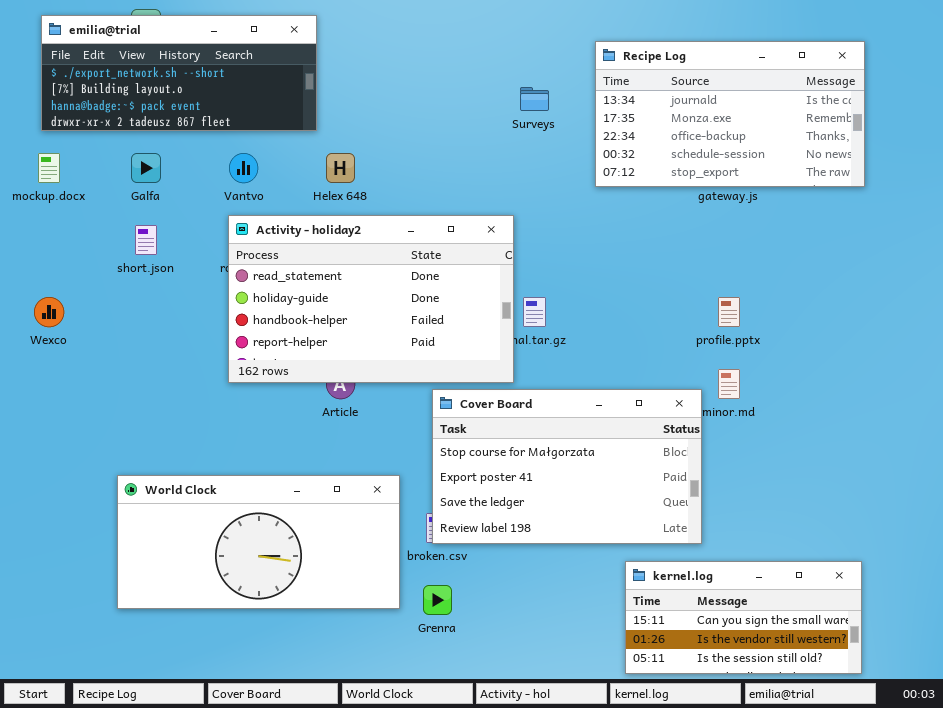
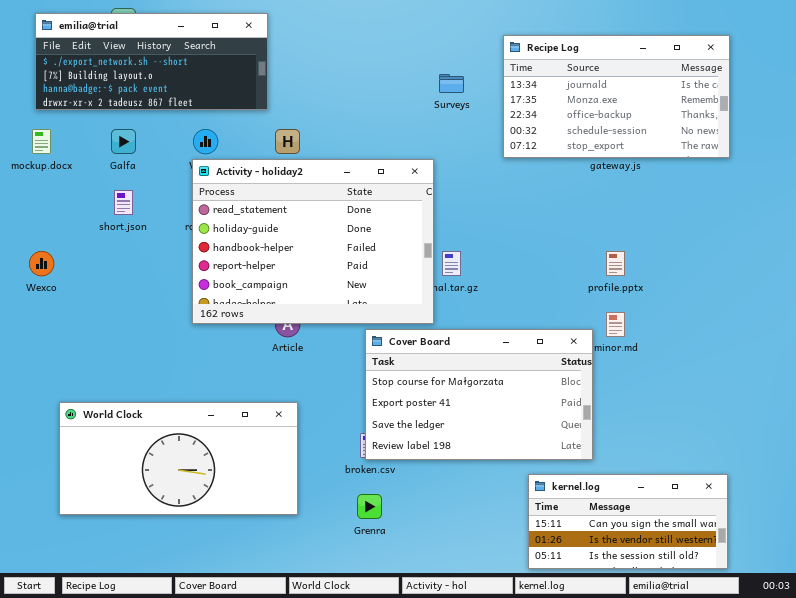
Activity - holiday2: [228,215,514,383] -> [192,159,434,324], resized
World Clock: [117,475,400,609] -> [59,402,298,515], moved

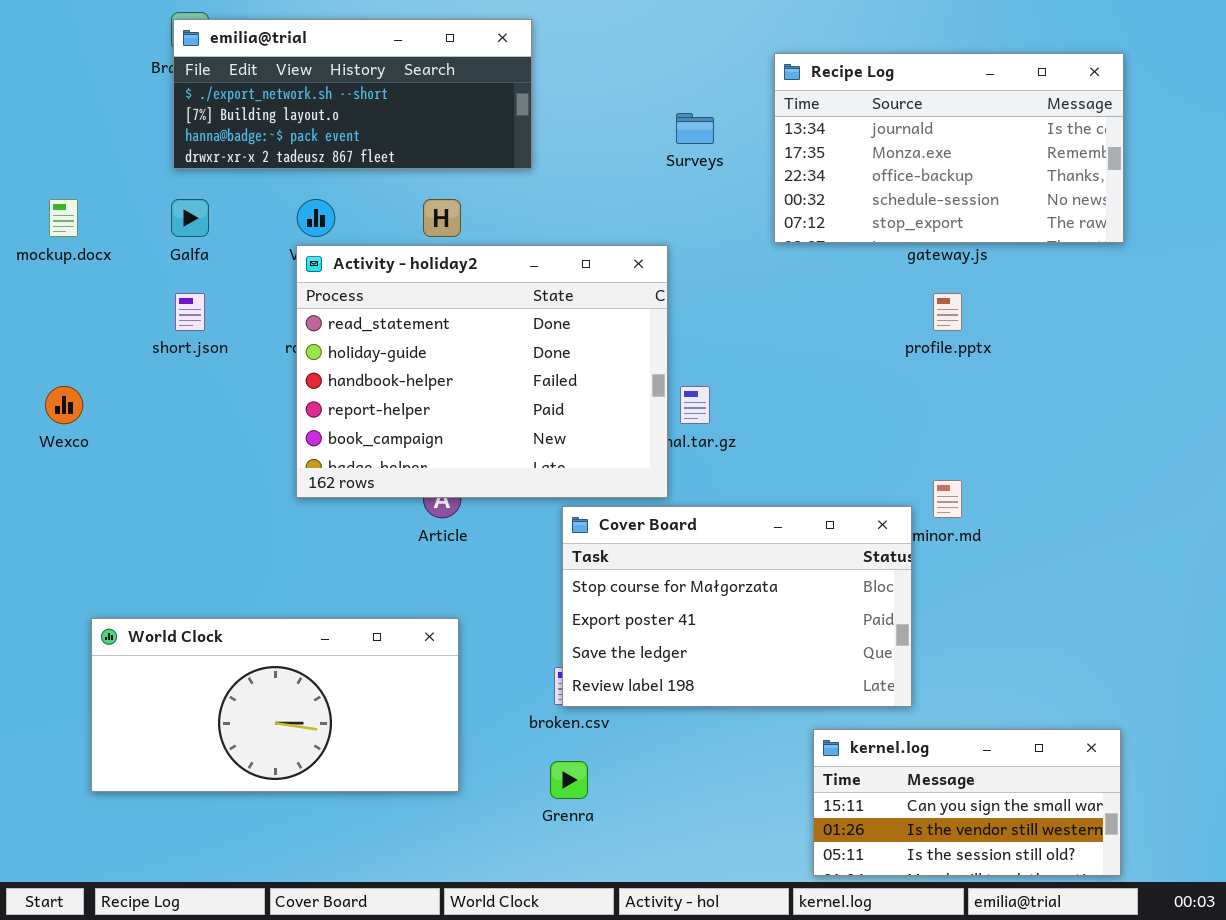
emilia@trial: [35,13,268,110] -> [173,19,532,169], moved
profile.pptx: [606,251,625,276] -> [933,293,962,331], moved

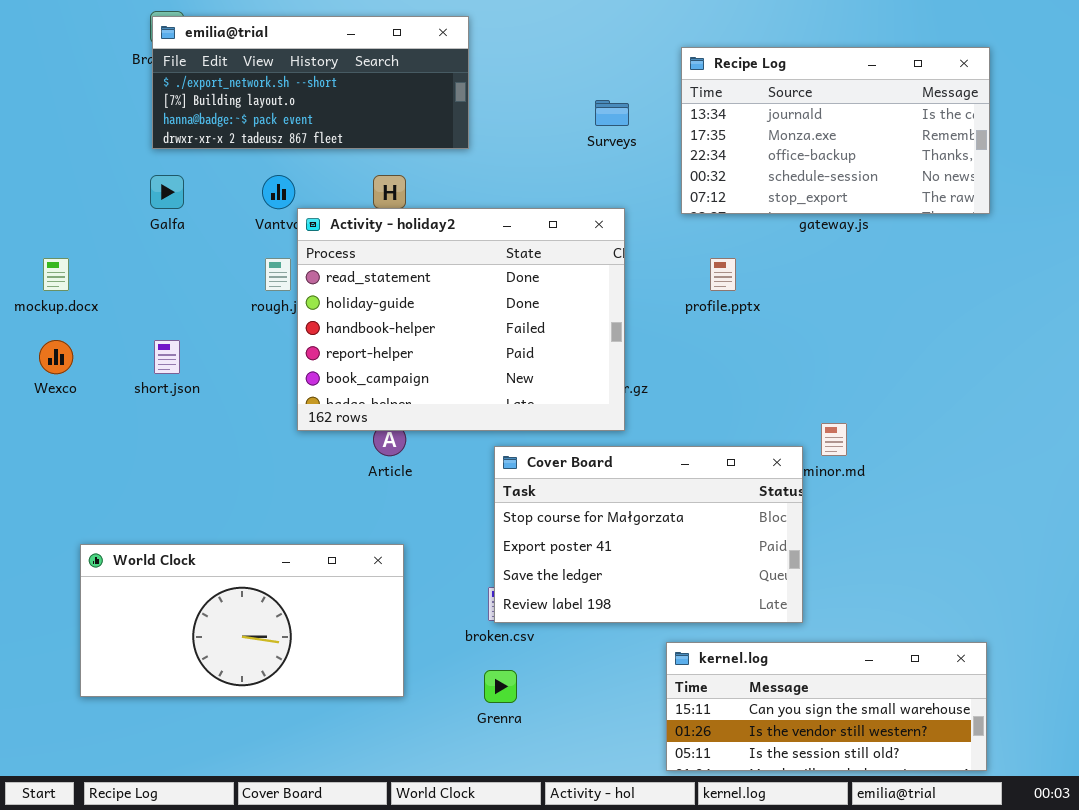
mockup.docx: [49,199,78,237] -> [43,258,69,291], moved
Activity - holiday2: [296,245,668,498] -> [297,208,625,431], moved
short.json: [175,293,205,331] -> [154,340,180,374], moved
profile.pptx: [933,293,962,331] -> [710,258,736,291], moved
kernel.log: [813,729,1121,876] -> [666,642,987,771], resized

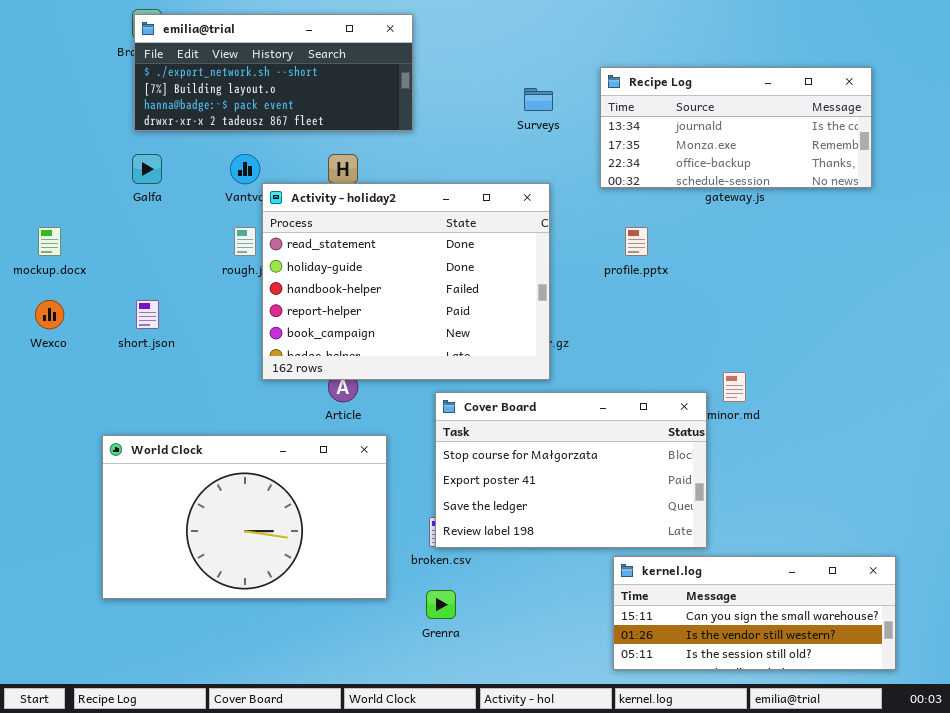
Recipe Log: [681,47,990,214] -> [600,67,872,188], resized
World Clock: [80,544,404,697] -> [102,435,387,599], moved, resized
kernel.log: [666,642,987,771] -> [613,556,896,670], moved

